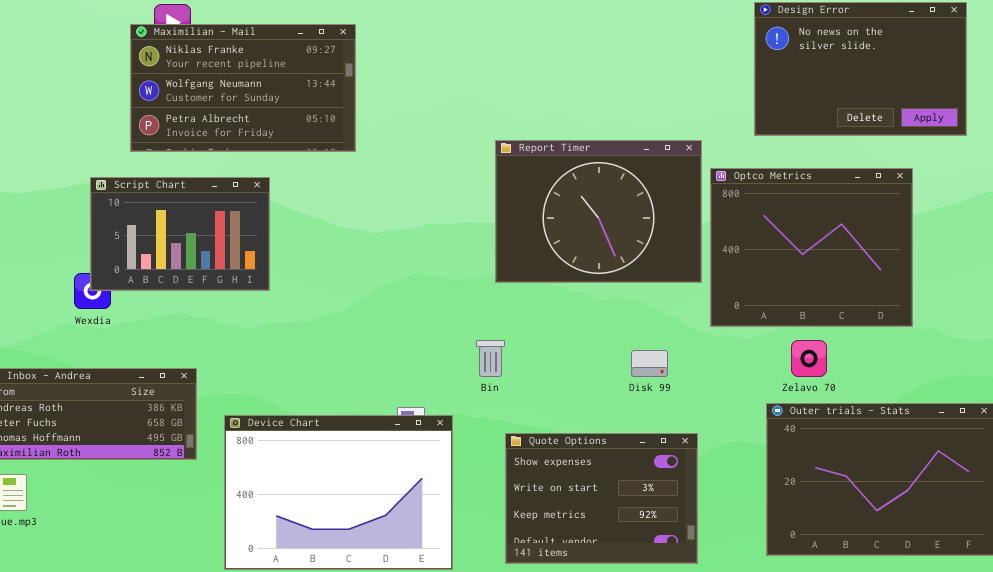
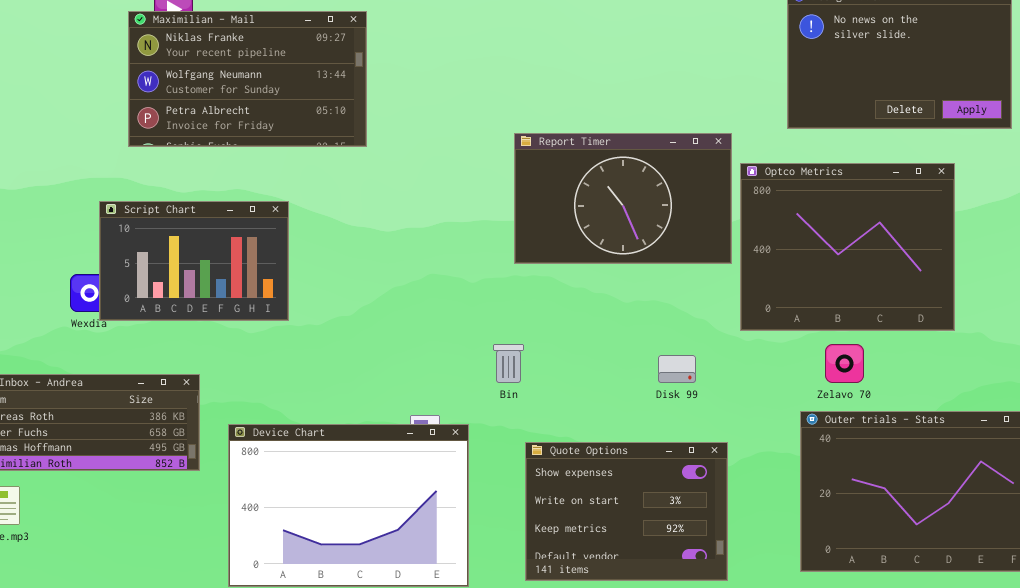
Report Timer: [495,140,702,283] -> [514,133,732,264], resized
Script Chart: [90,177,270,291] -> [99,201,289,321], moved

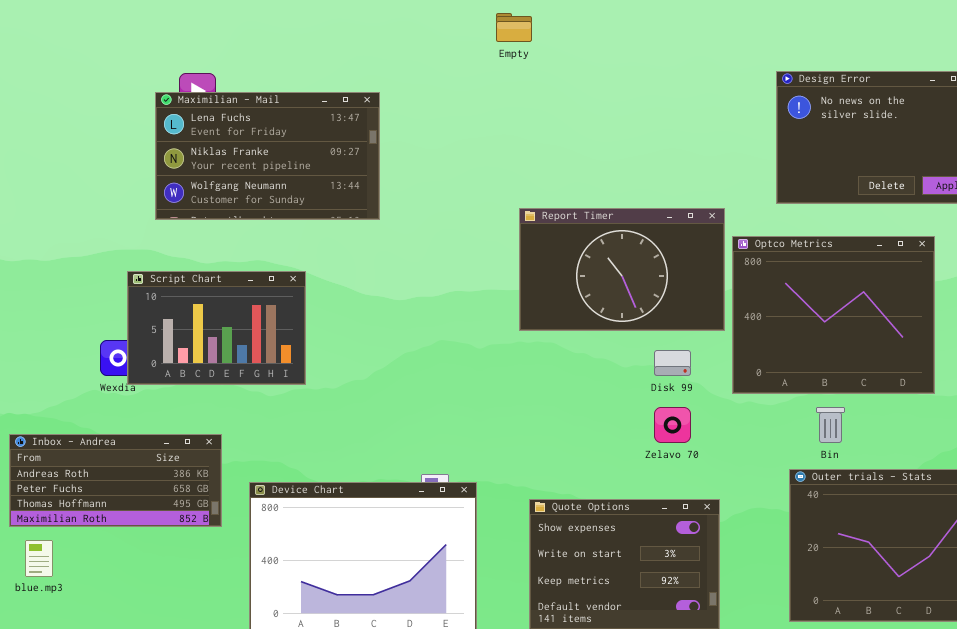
Maximilian - Mail: [128,11,367,147] -> [155,92,380,220], scrolled up 1 row
Bin: [493,344,524,383] -> [816,407,845,443], moved
Zelavo 70: [825,344,864,383] -> [654,407,691,443], moved
Disk 99: [658,355,696,383] -> [654,350,691,376], moved

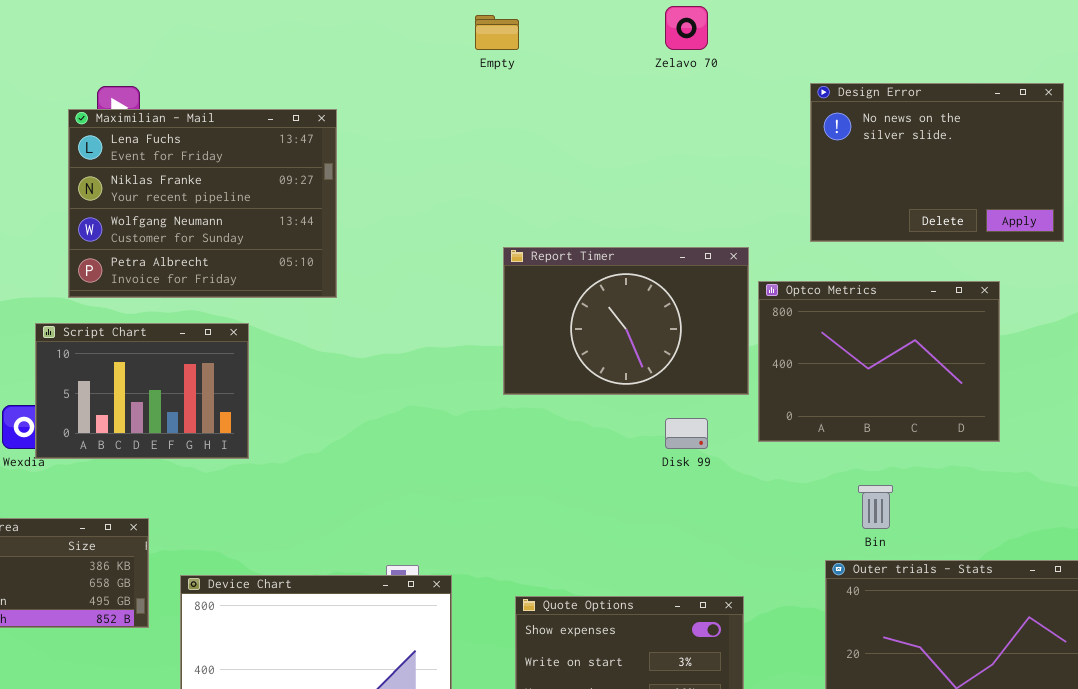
Maximilian - Mail: [155,92,380,220] -> [68,109,337,298], resized
Optco Metrics: [732,236,935,394] -> [758,281,1000,442], resized
Zelavo 70: [654,407,691,443] -> [665,6,708,50], moved

